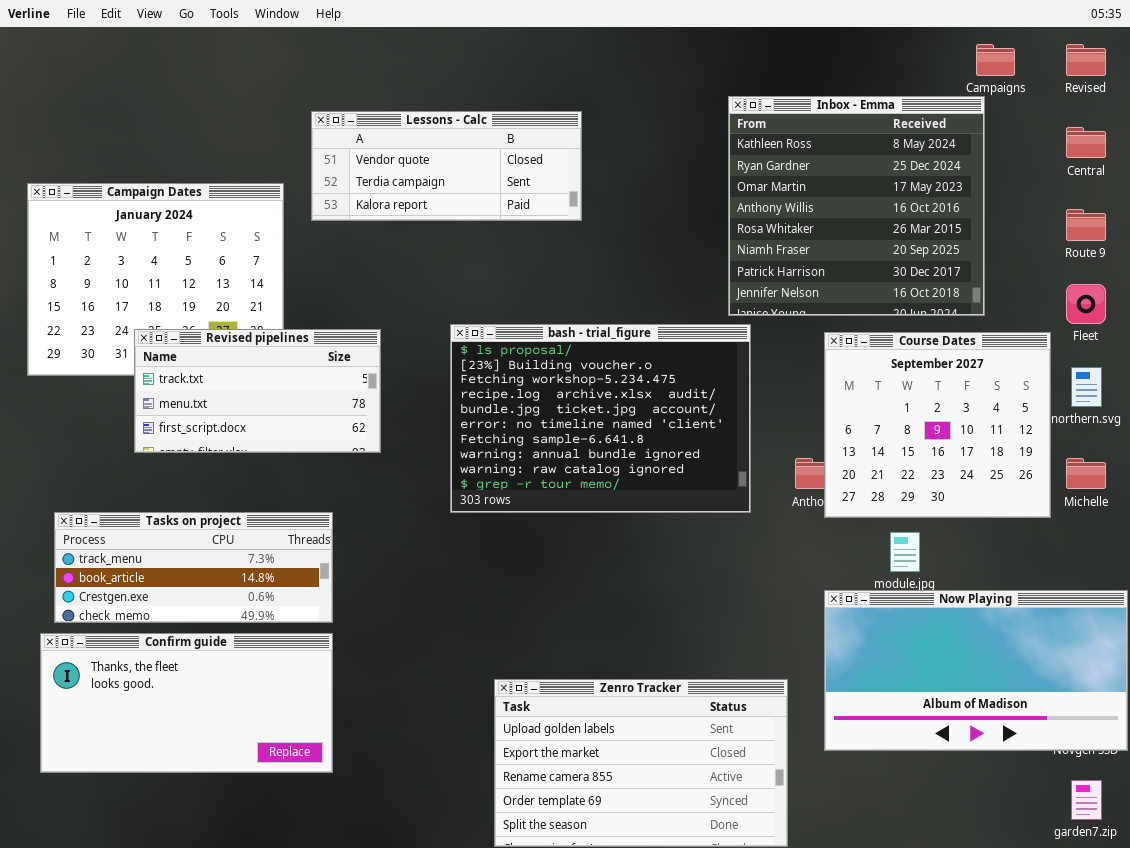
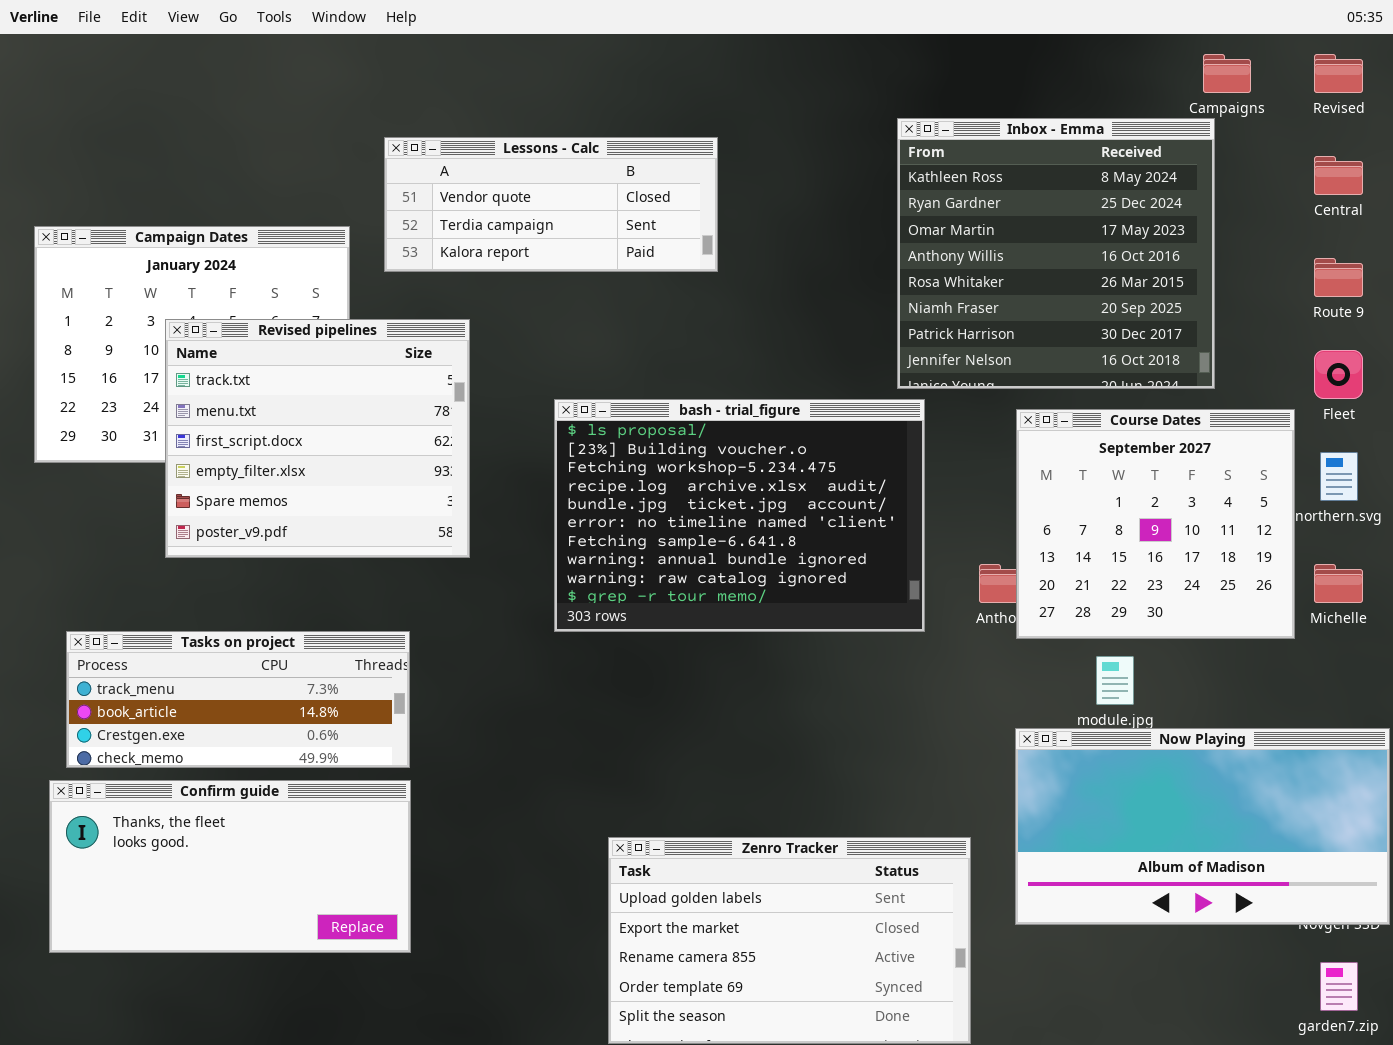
Revised pipelines: [134,329,381,453] -> [165,319,470,558], resized

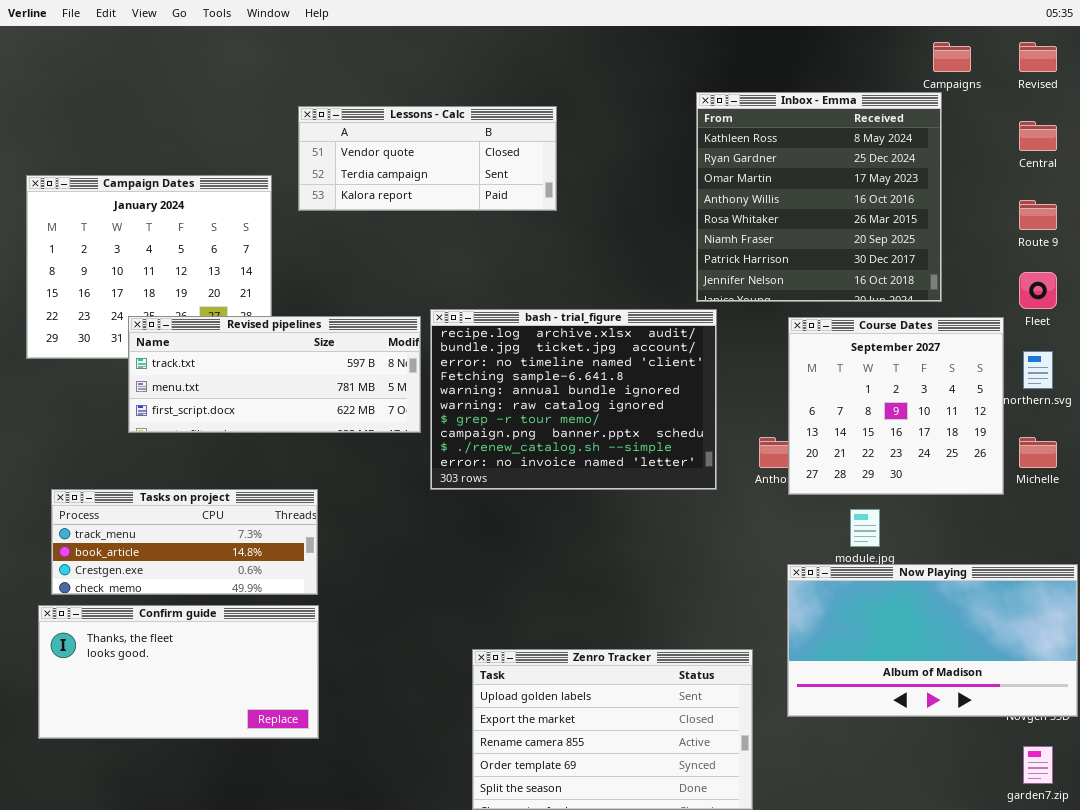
Revised pipelines: [165,319,470,558] -> [128,316,421,433], resized
bash - trial_figure: [554,399,925,632] -> [430,309,717,490], scrolled down 3 rows

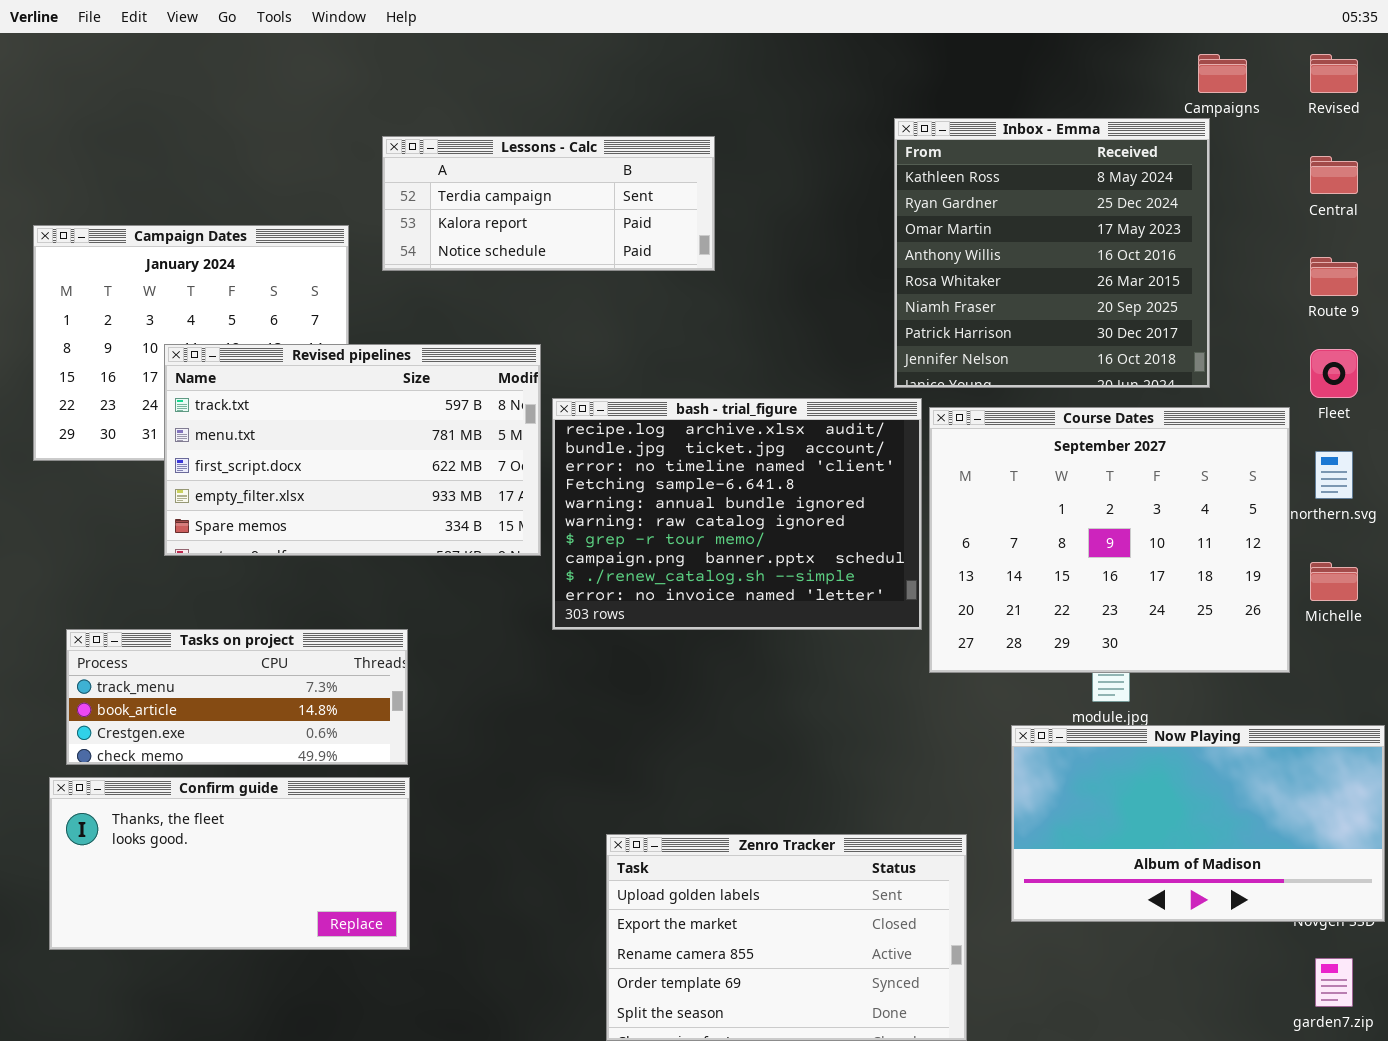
Lessons - Calc: [298,106,557,211] -> [382,136,715,271], scrolled down 1 row
Revised pipelines: [128,316,421,433] -> [164,344,541,556], resized
Course Dates: [788,317,1004,495] -> [929,407,1290,673], resized

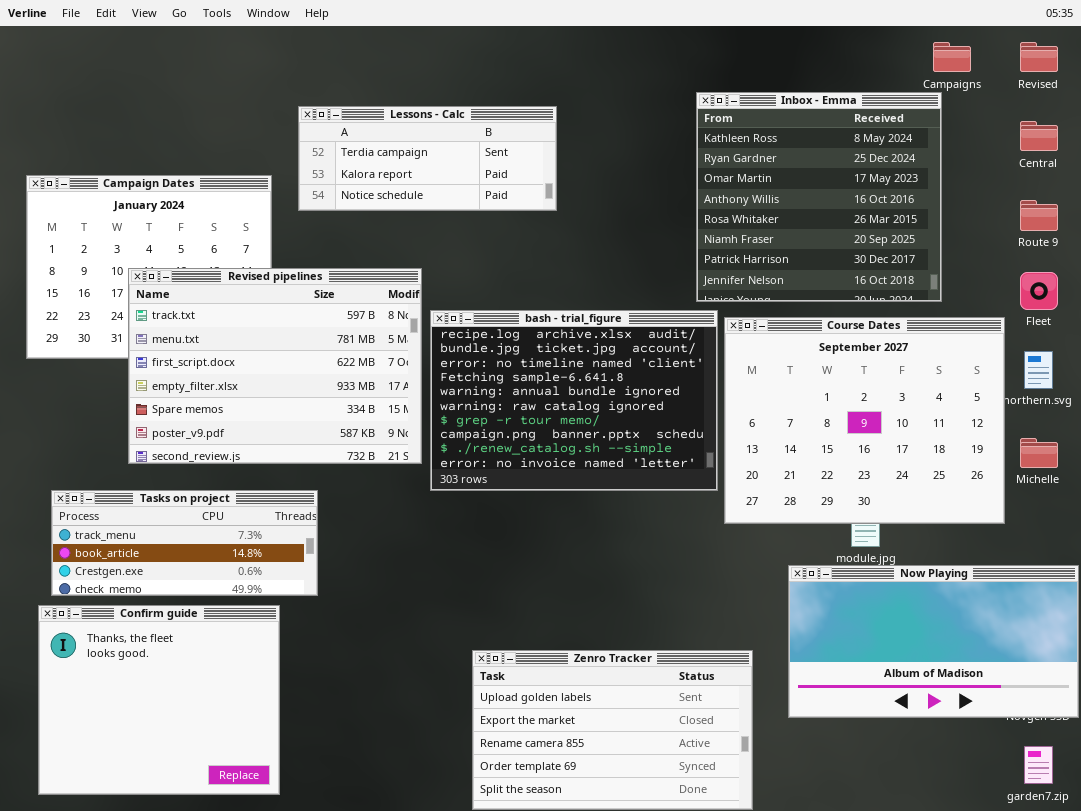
Revised pipelines: [164,344,541,556] -> [128,268,422,464], resized
Confirm guide: [49,777,410,950] -> [38,605,280,795], resized

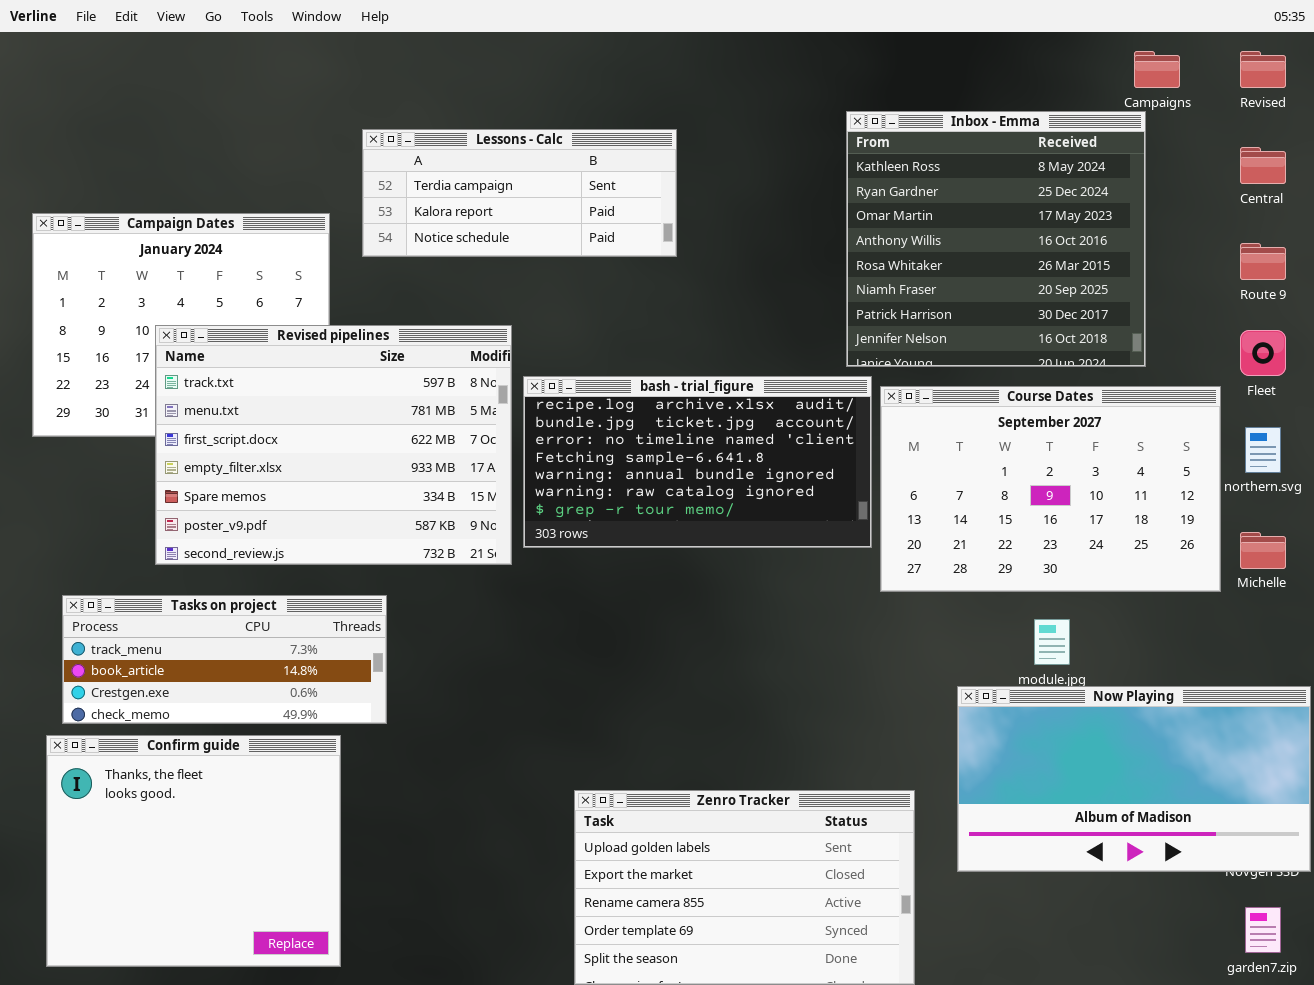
bash - trial_figure: [430,310,718,491] -> [523,376,872,548], resized
Course Dates: [724,317,1005,524] -> [880,386,1221,592], resized

